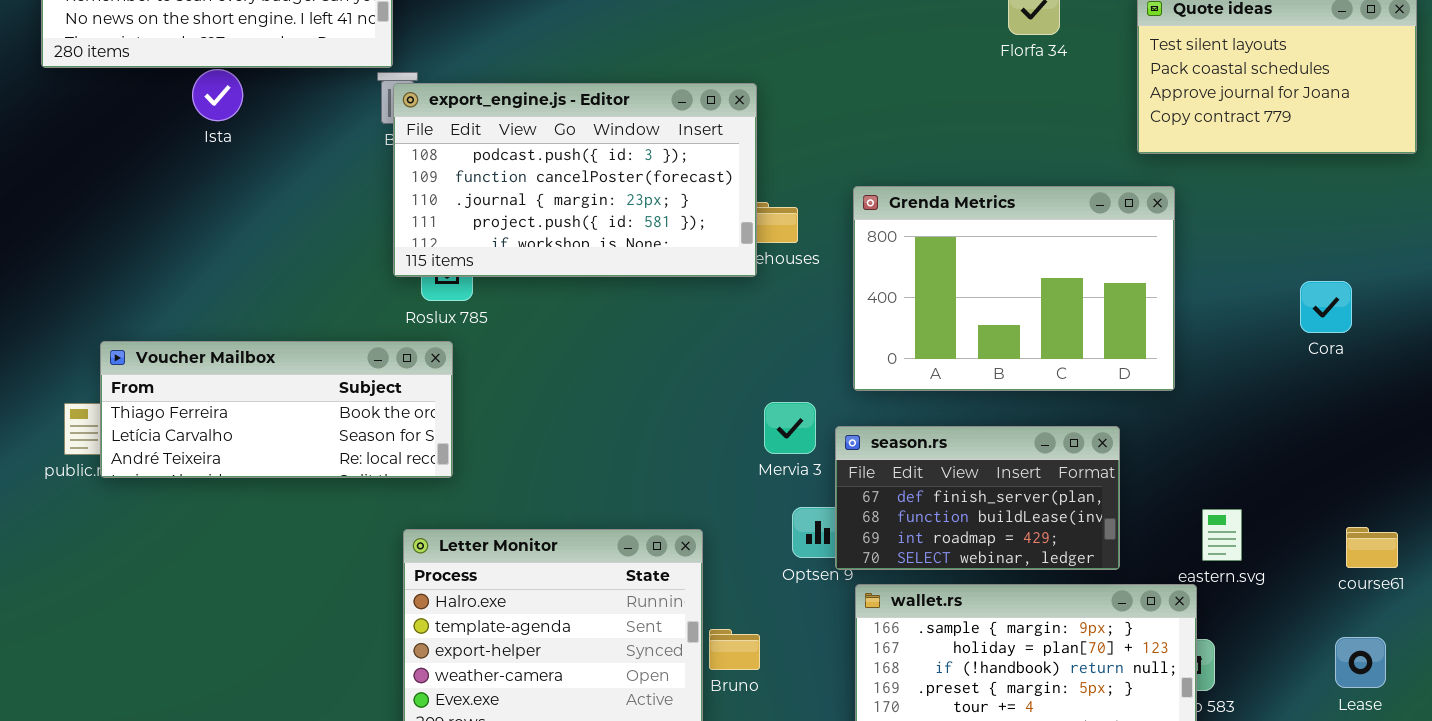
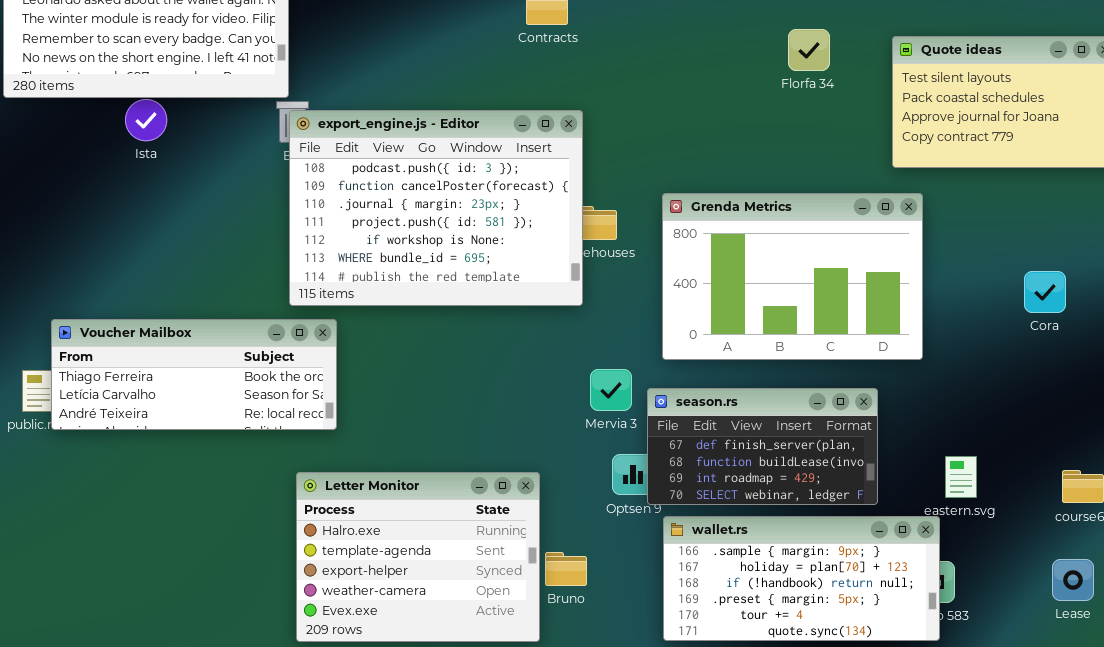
export_engine.js - Editor: [393,83,757,277] -> [289,110,583,306], resized

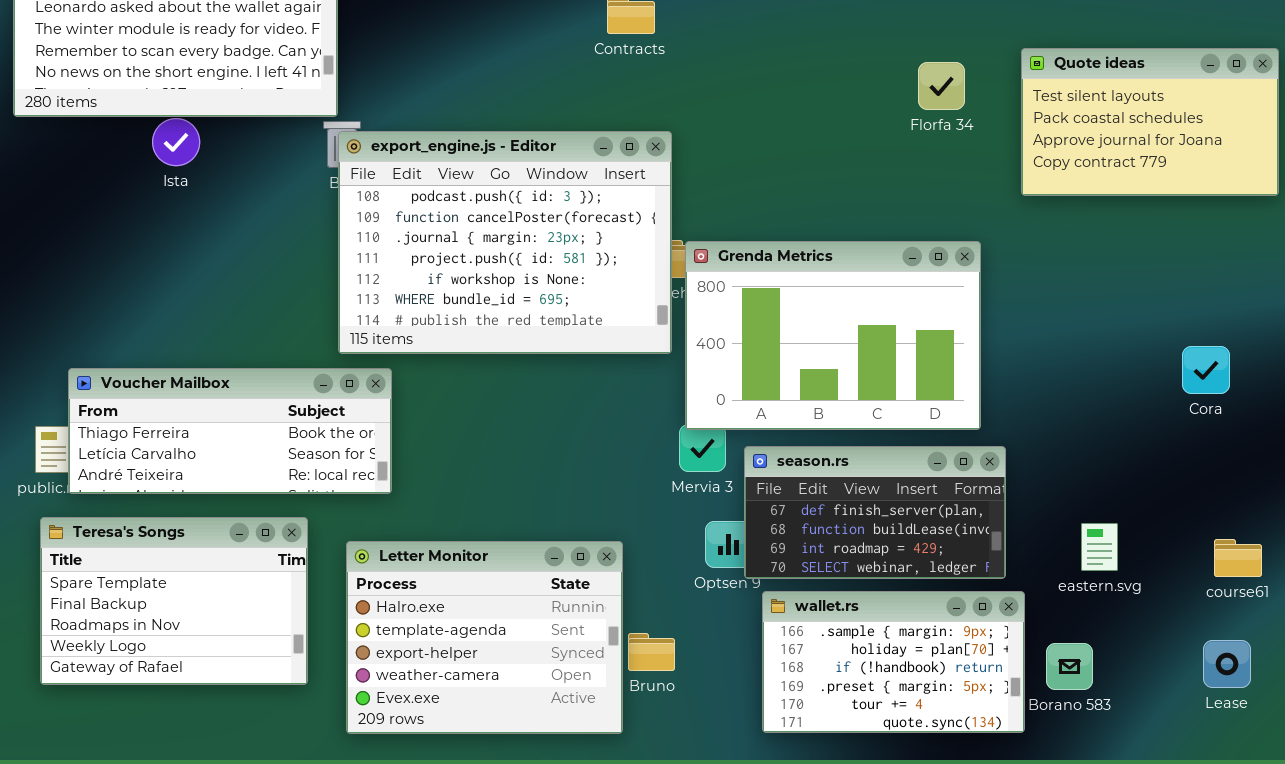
Florfa 34: [788,29,830,71] -> [918,62,965,110], moved
Grenda Metrics: [662,193,923,360] -> [685,241,981,430], moved
Cora: [1024,271,1066,313] -> [1182,346,1230,394], moved
Teresa's Songs: none -> [40,517,308,685], opened
wallet.rs: [663,516,940,641] -> [762,591,1025,733], resized

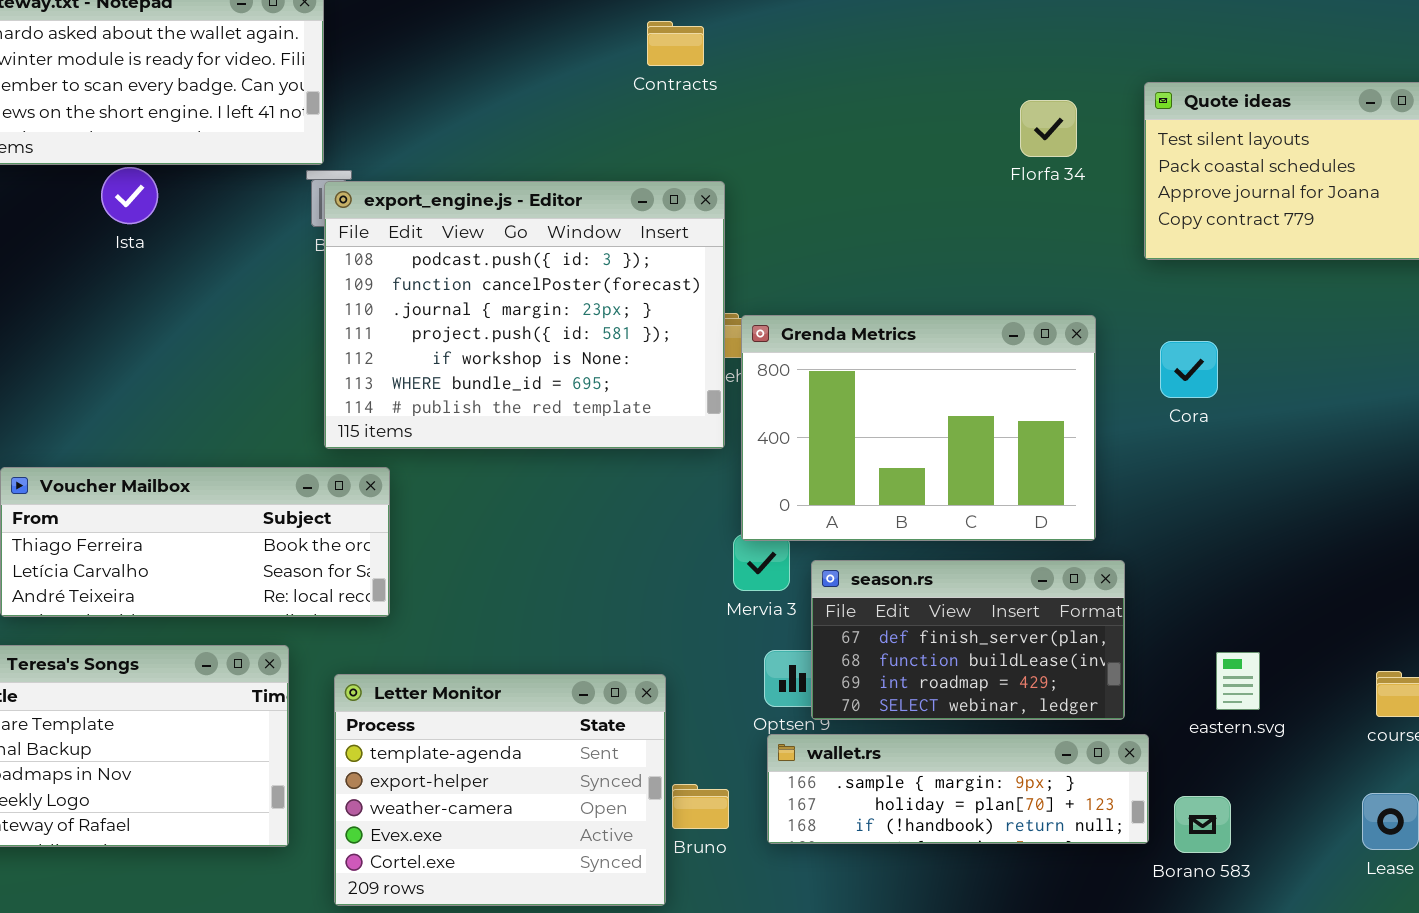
Cora: [1182,346,1230,394] -> [1160,341,1218,398], moved
Letter Monitor: [346,541,623,734] -> [334,674,666,906], scrolled down 1 row
wallet.rs: [762,591,1025,733] -> [767,734,1149,844], resized

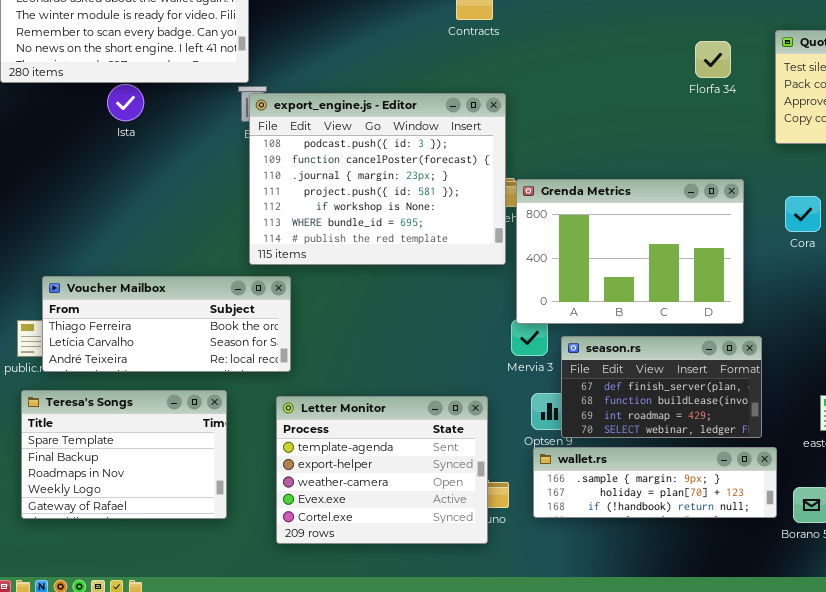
Letter Monitor: [334,674,666,906] -> [276,396,488,544], moved

